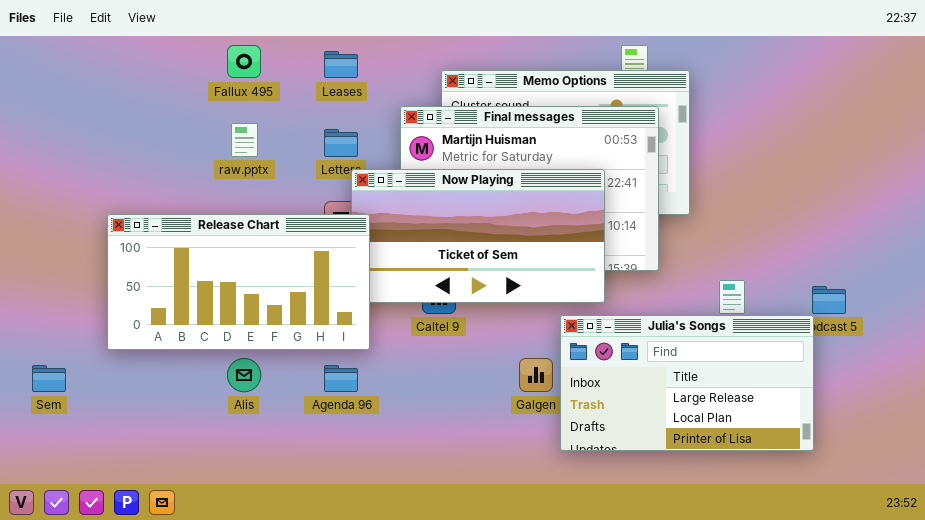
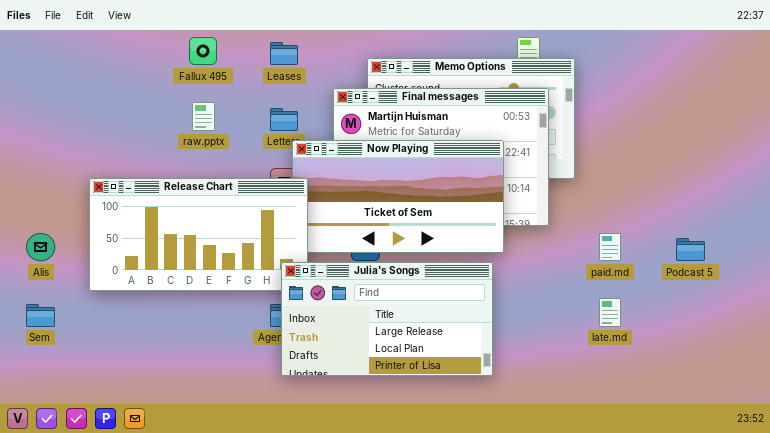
Julia's Songs: [560,315,814,451] -> [281,262,493,376], moved
Alis: [227,358,261,392] -> [26,233,55,261], moved

